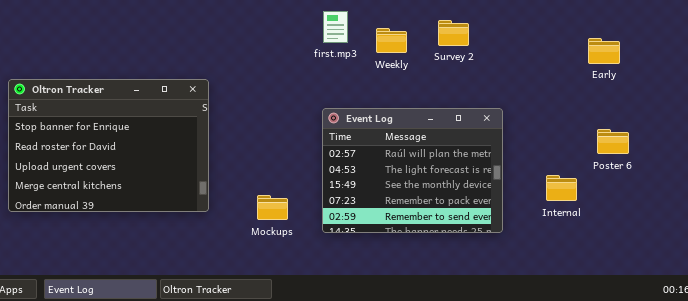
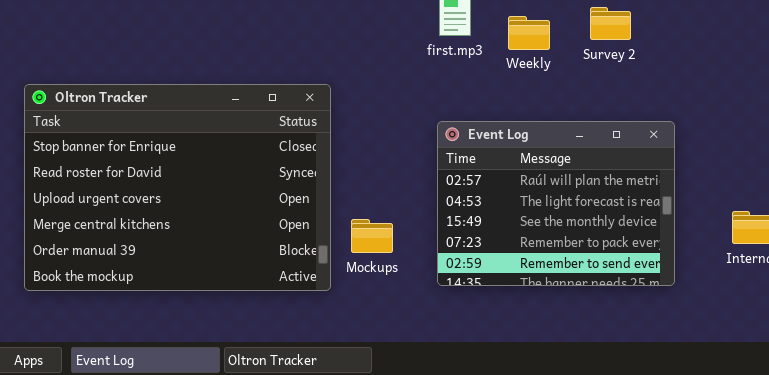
Oltron Tracker: [8,79,209,212] -> [24,84,331,291], resized
Mockups: [257,195,288,220] -> [351,219,393,253], moved

